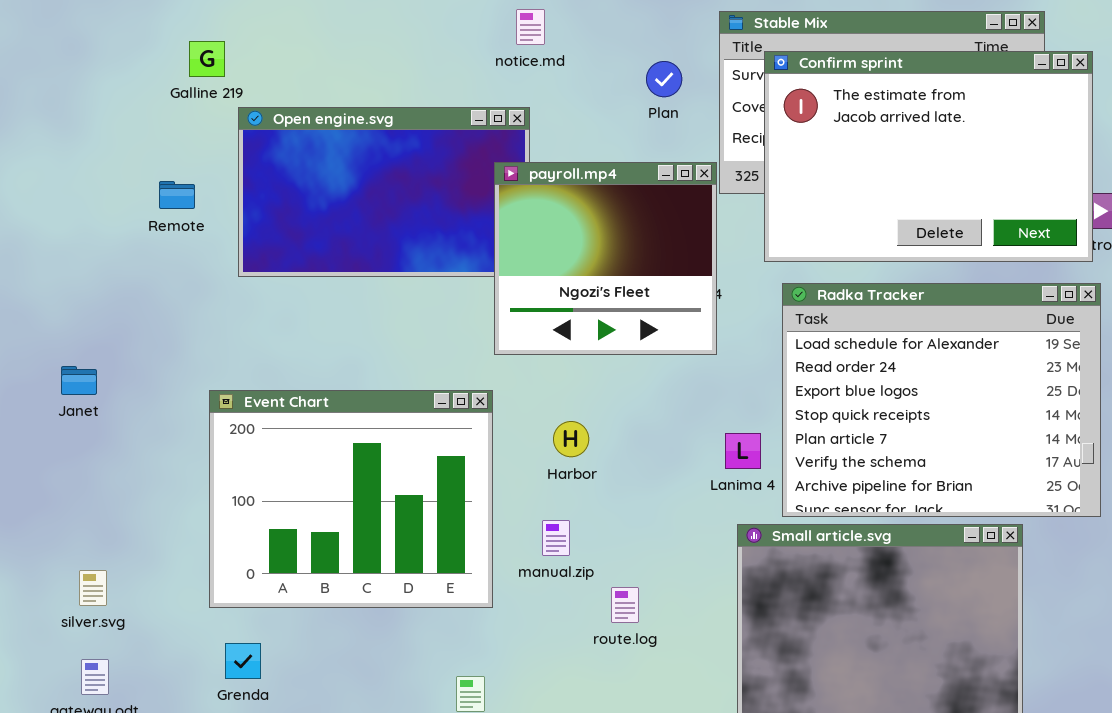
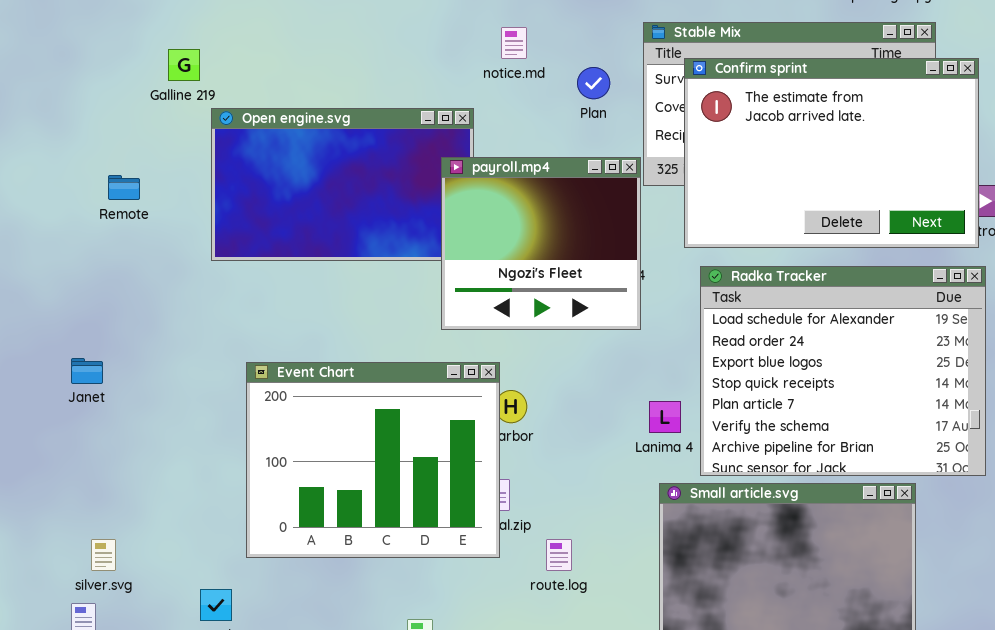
notice.md: [516,9,545,45] -> [501,27,527,59], moved
Remote: [159,181,195,209] -> [108,175,140,200], moved
Janet: [61,366,97,395] -> [71,358,103,384], moved
Event Chart: [209,390,493,608] -> [246,362,500,558], moved
silver.svg: [79,570,107,606] -> [91,539,116,571], moved

